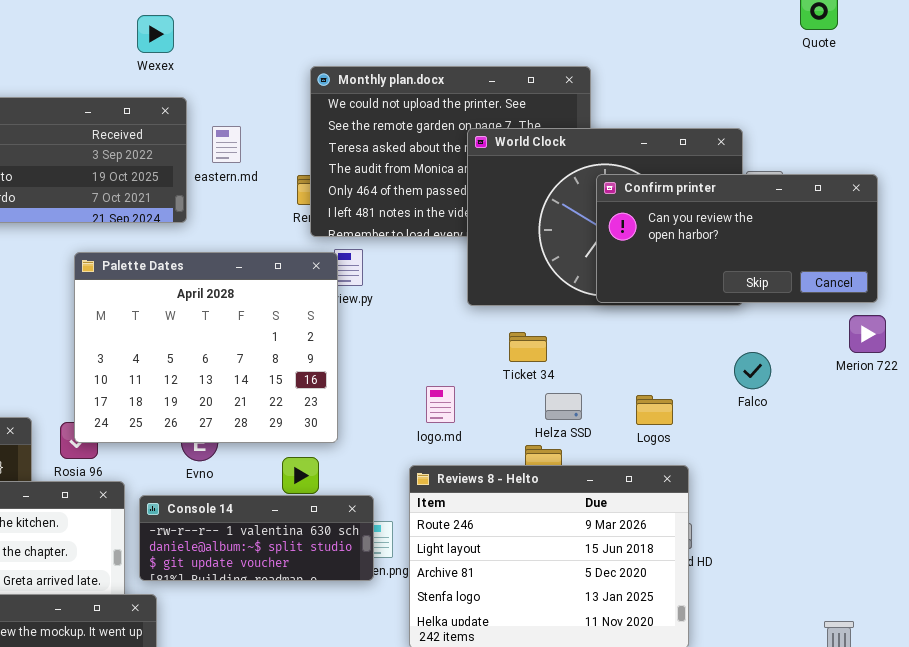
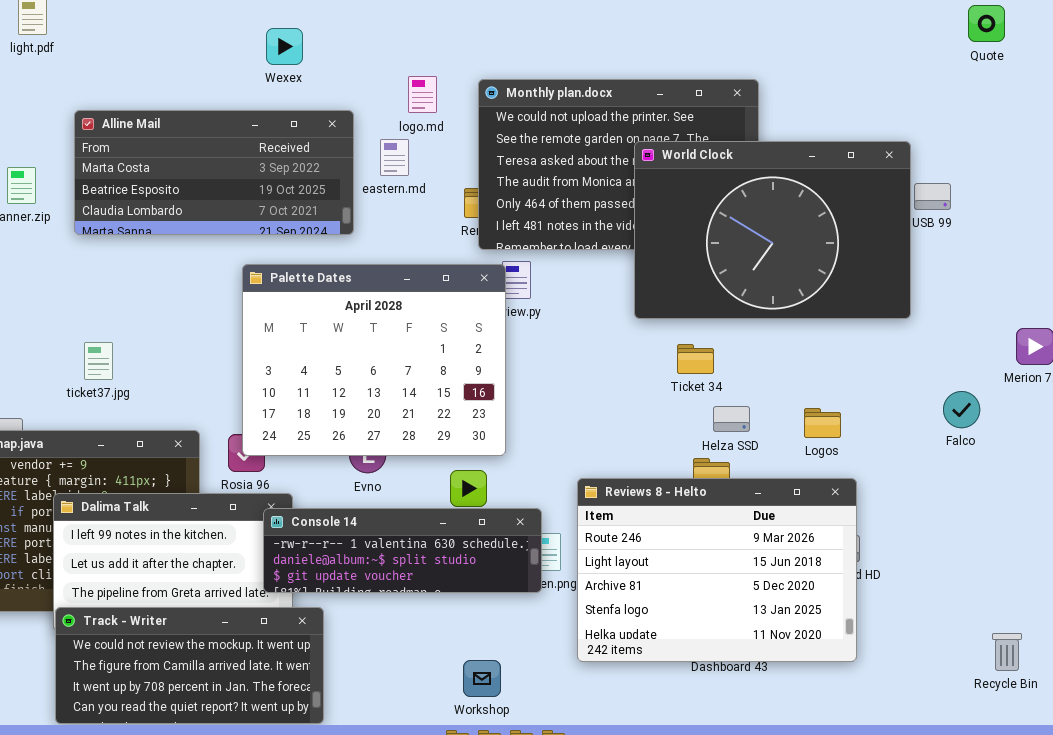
Wexex: [137,15,174,53] -> [266,28,303,65], moved
Confirm printer: [596,174,878,303] -> none, closed
Falco: [734,352,771,389] -> [943,391,980,428], moved
logo.md: [426,386,455,423] -> [408,76,437,113], moved
Console 14: [139,495,374,581] -> [263,508,542,593], resized

